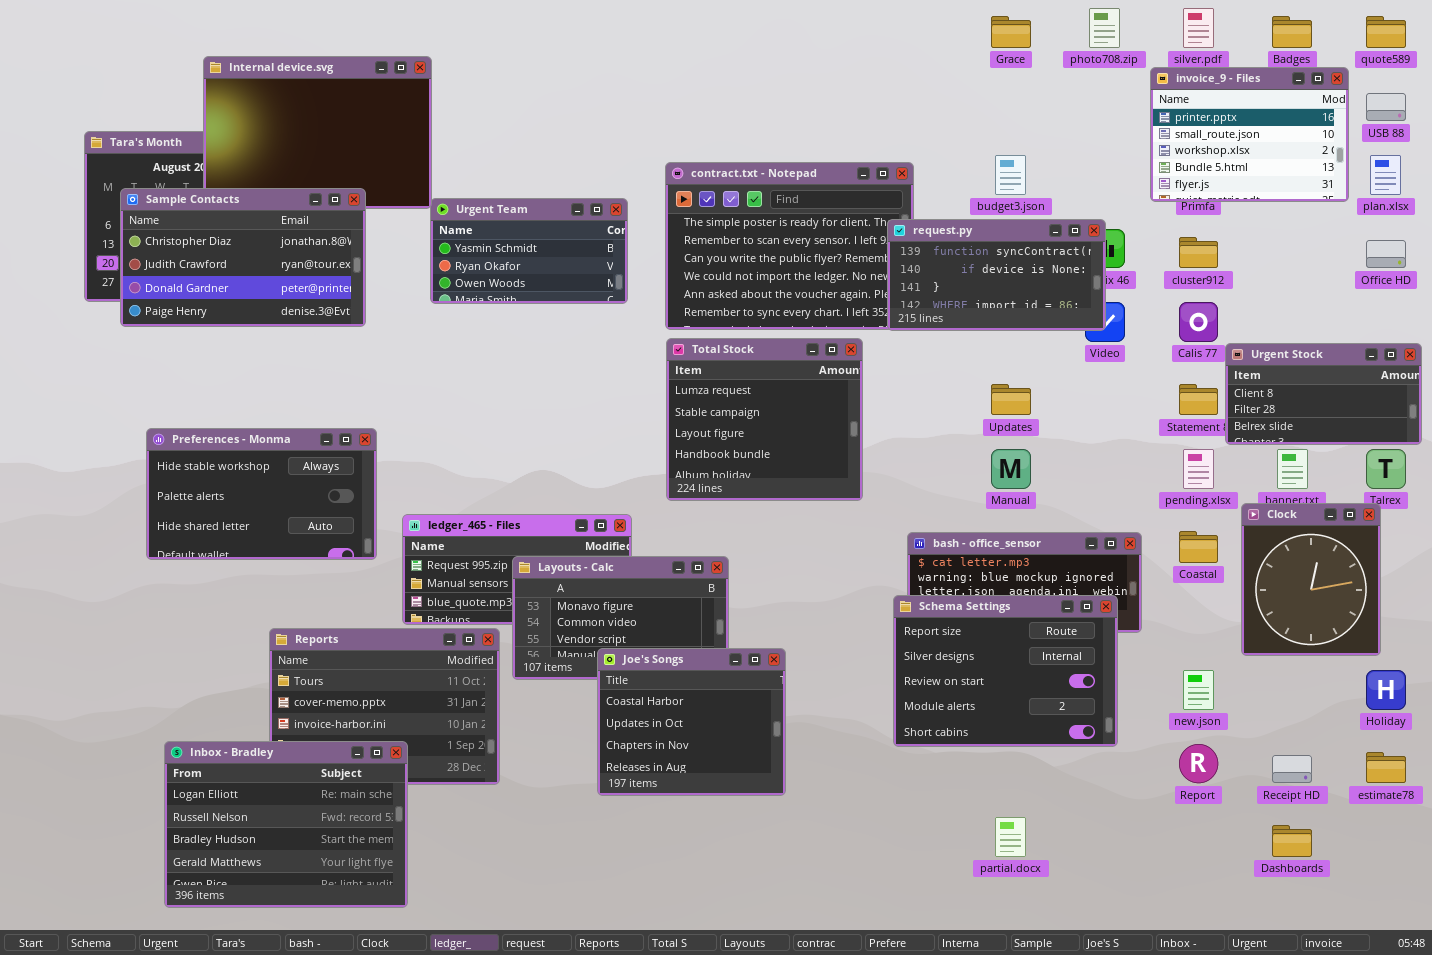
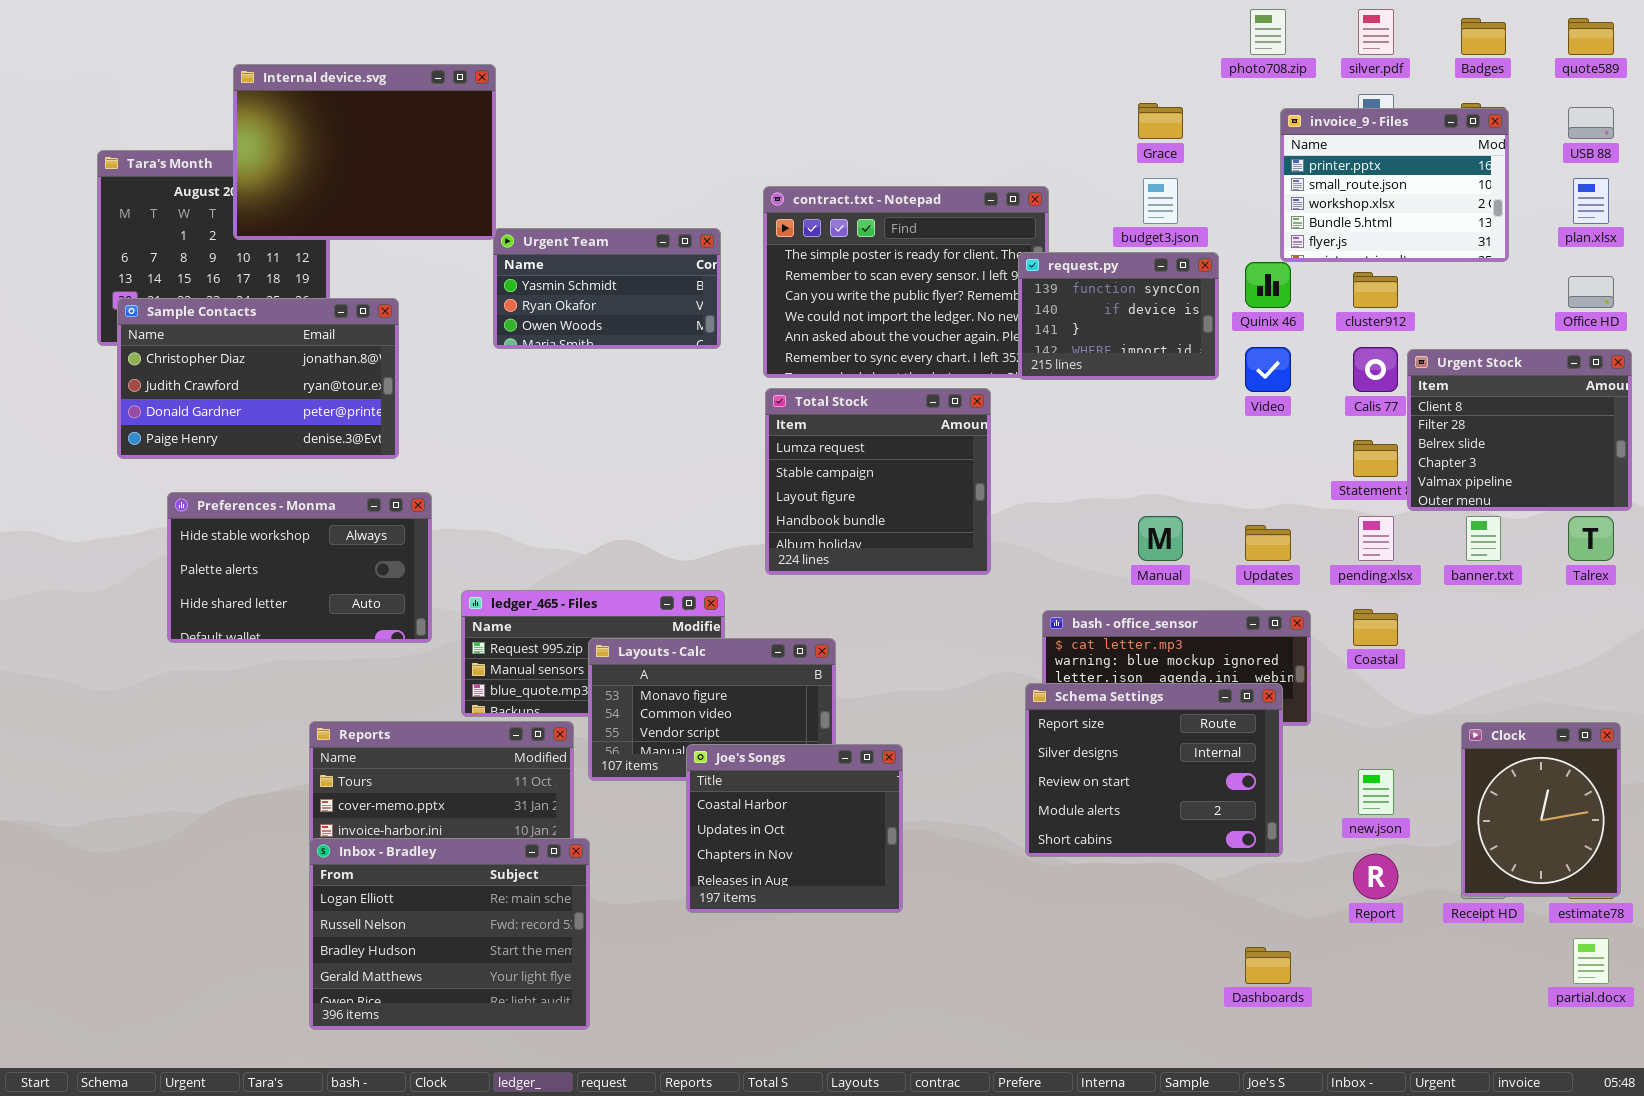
Grace: [991,16,1031,48] -> [1138,103,1183,139], moved
invoice_9 - Files: [1150,67,1349,202] -> [1280,108,1509,262], moved
Sample Contacts: [120,188,366,327] -> [117,298,399,459], moved
request.py: [887,219,1106,331] -> [1018,252,1219,380], resized
Urgent Stock: [1225,343,1422,445] -> [1407,349,1632,511], resized
Updates: [991,384,1031,415] -> [1245,525,1291,561], moved
Clock: [1241,503,1381,656] -> [1461,722,1621,897], moved
Inbox - Bradley: [164,741,408,908] -> [309,838,590,1030], moved
partial.docx: [995,817,1026,857] -> [1573,938,1609,984], moved
Dashboards: [1272,825,1312,857] -> [1245,947,1291,984], moved

